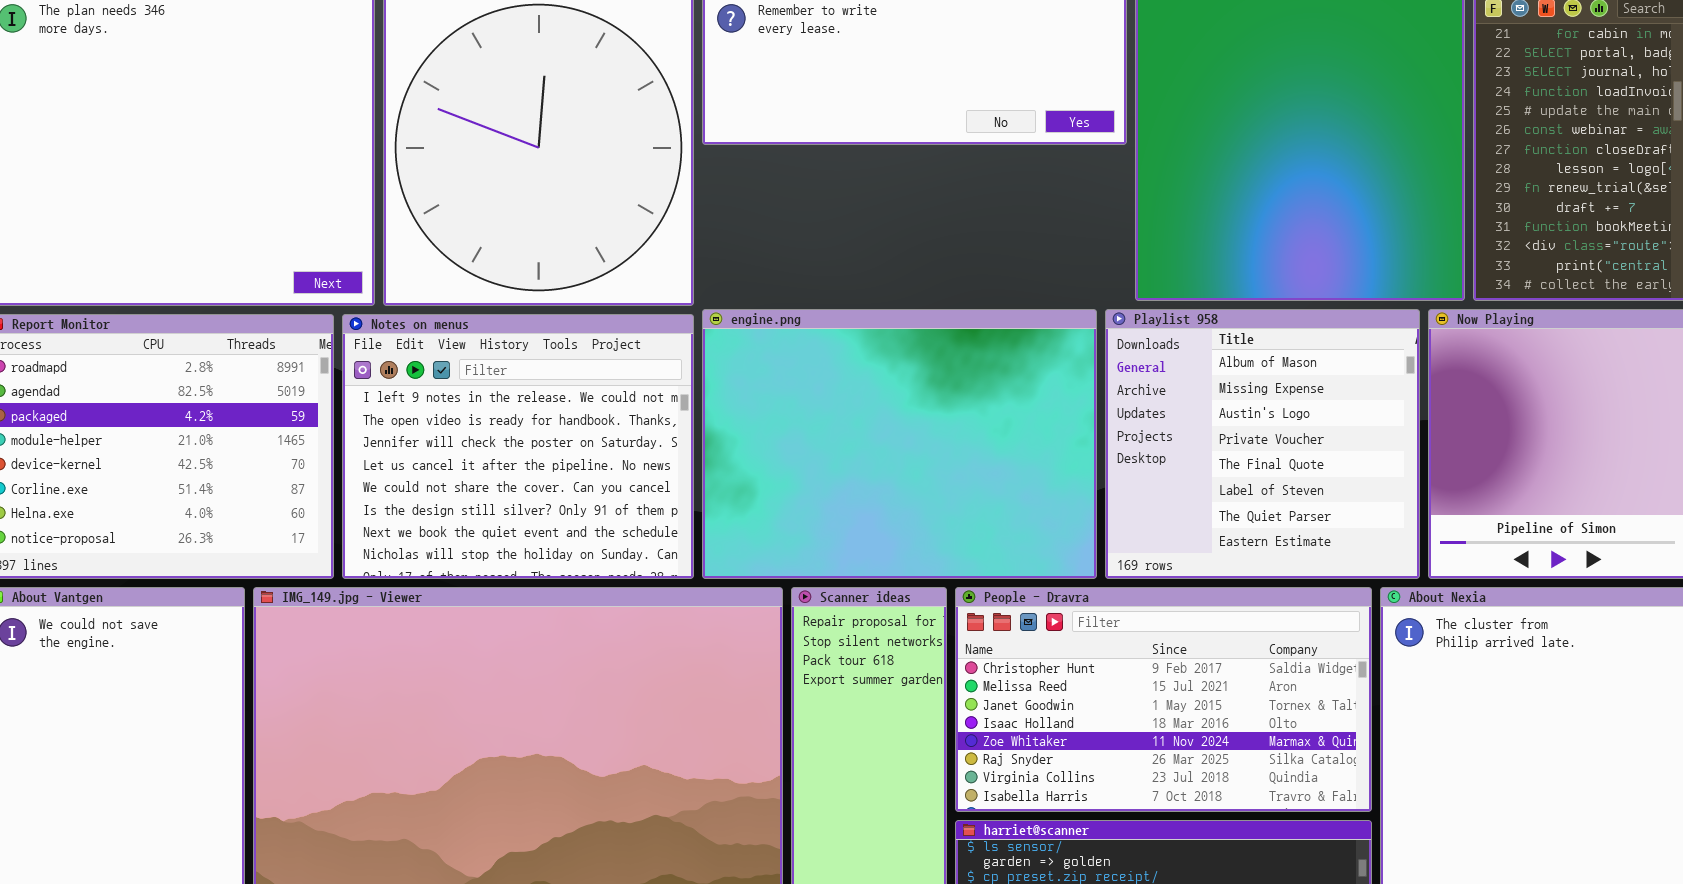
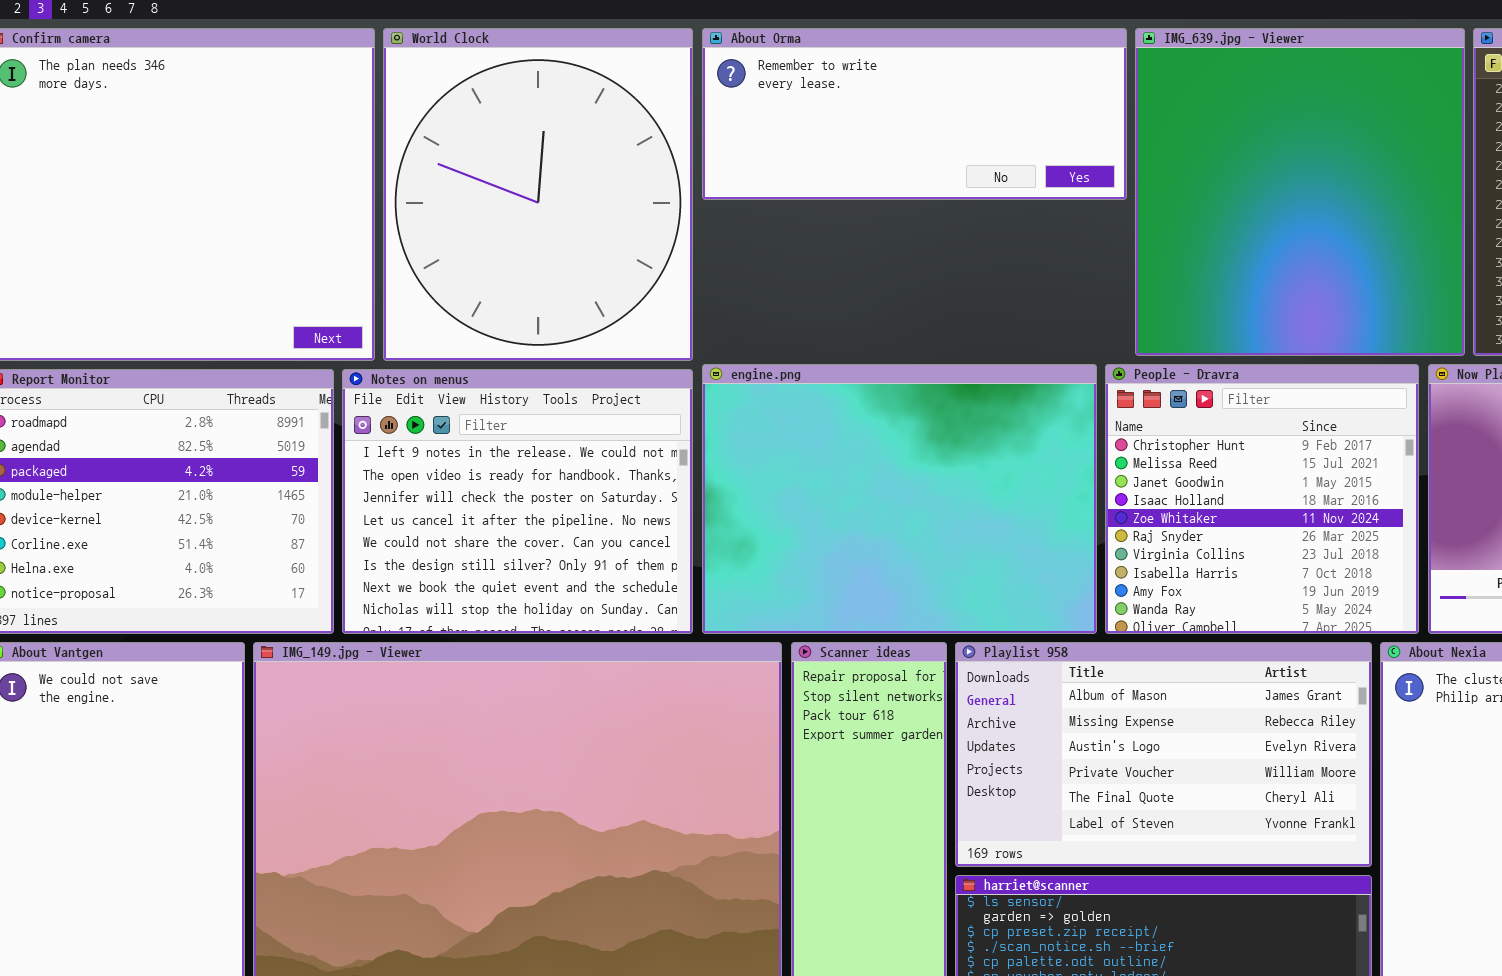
Playlist 958: [1105,309,1420,579] -> [955,642,1372,867], moved, resized
People - Dravra: [955,587,1372,812] -> [1105,364,1419,634], moved, resized

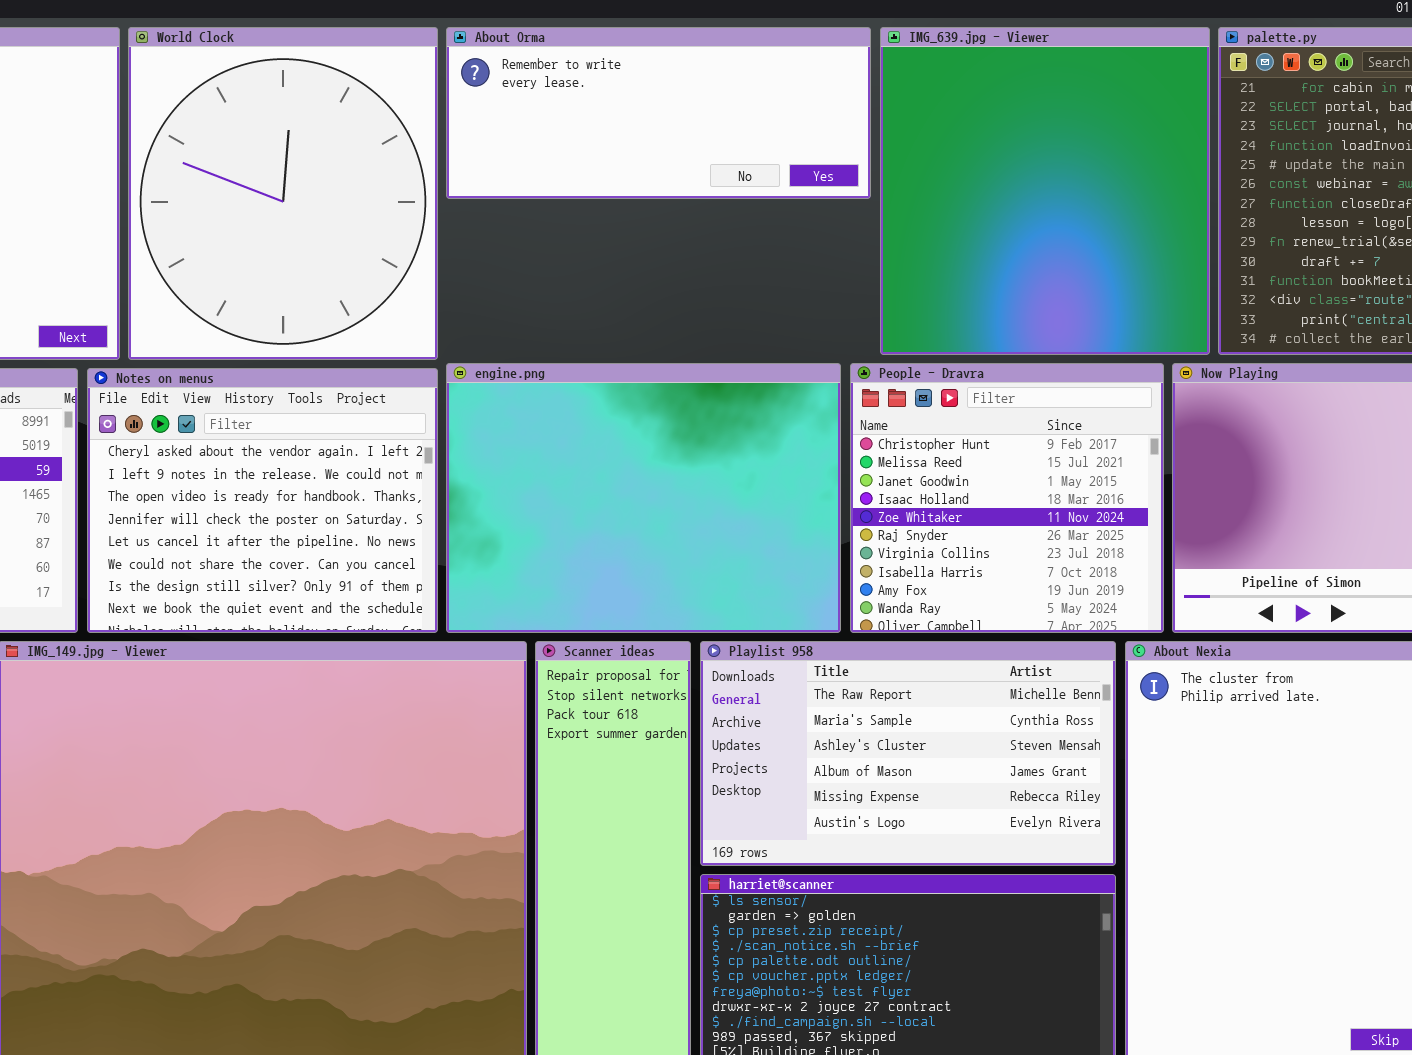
Notes on menus: [342,369,693,634] -> [87,368,438,633], scrolled up 1 row
Playlist 958: [955,642,1372,867] -> [700,641,1116,866], scrolled up 3 rows

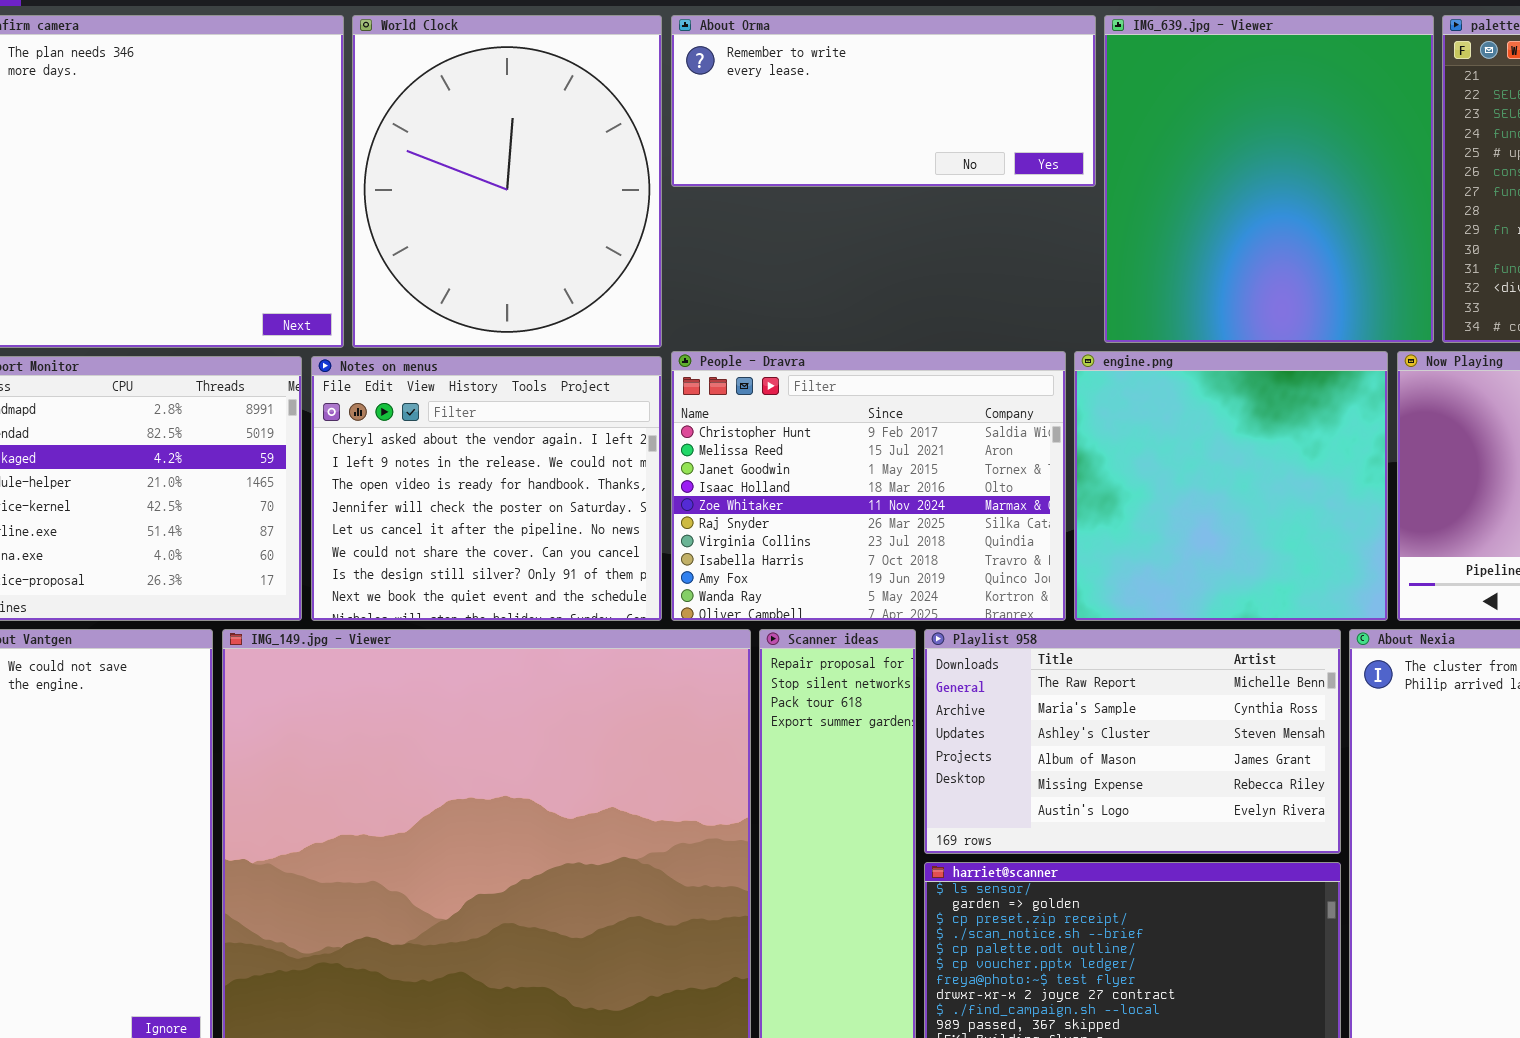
engine.png: [446,363,841,633] -> [1074,351,1388,621], moved, resized
People - Dravra: [850,363,1164,633] -> [671,351,1066,621], moved, resized

